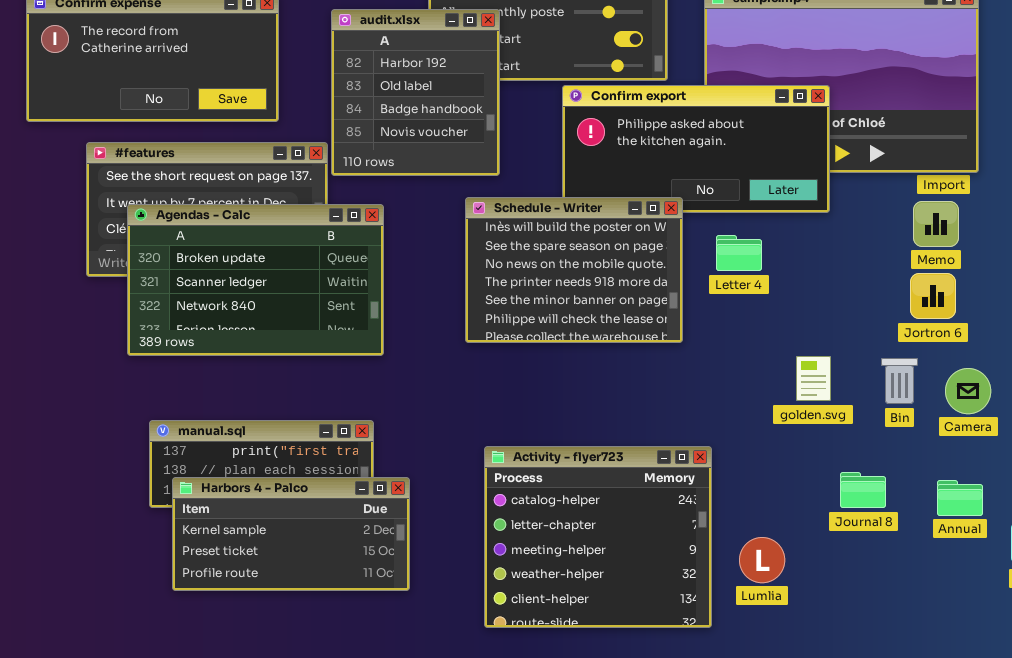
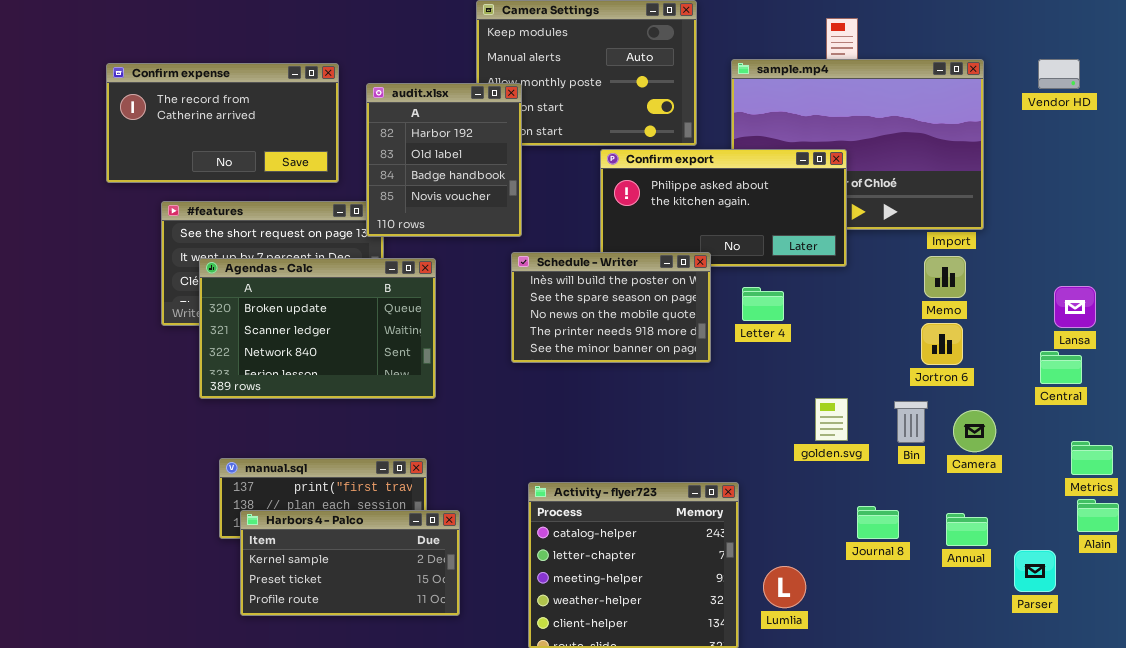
audit.xlsx: [331,9,500,176] -> [366,83,522,237], moved
Schedule - Writer: [465,197,683,343] -> [511,252,711,363], resized

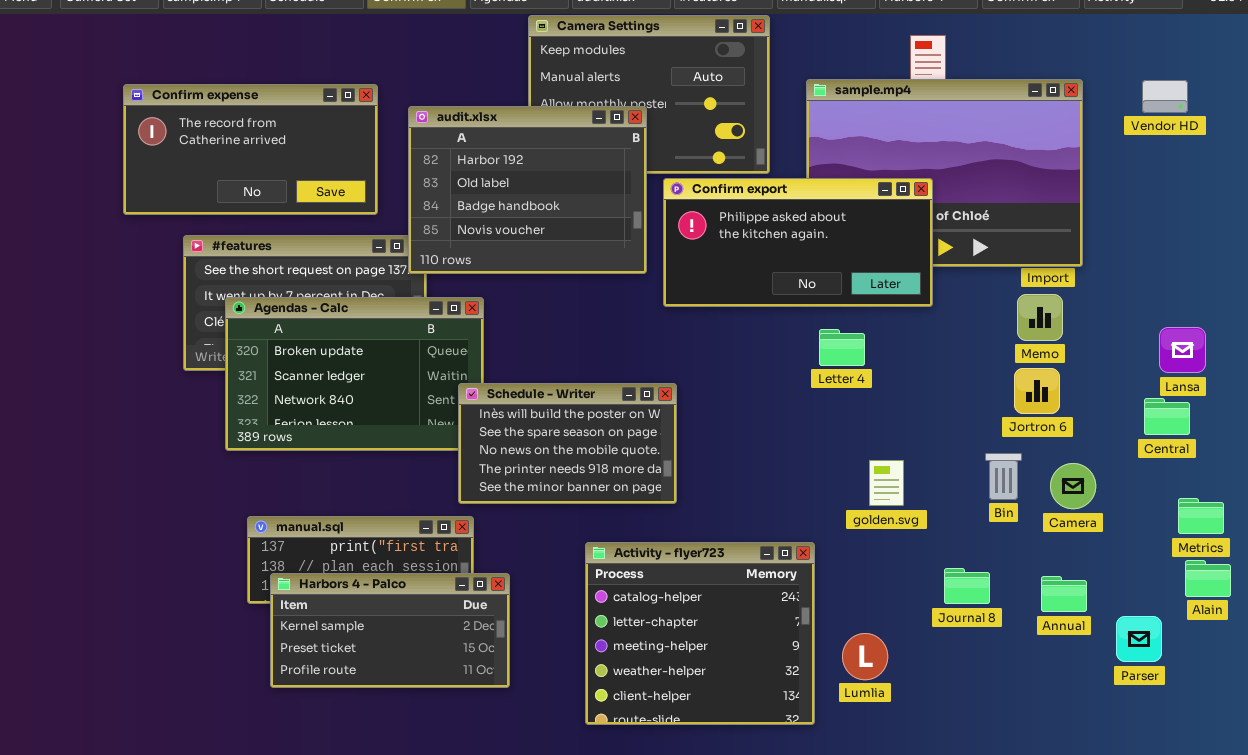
audit.xlsx: [366,83,522,237] -> [408,106,647,274], resized
Schedule - Writer: [511,252,711,363] -> [458,383,677,504], moved
golden.svg: [815,398,848,441] -> [869,460,904,506], moved

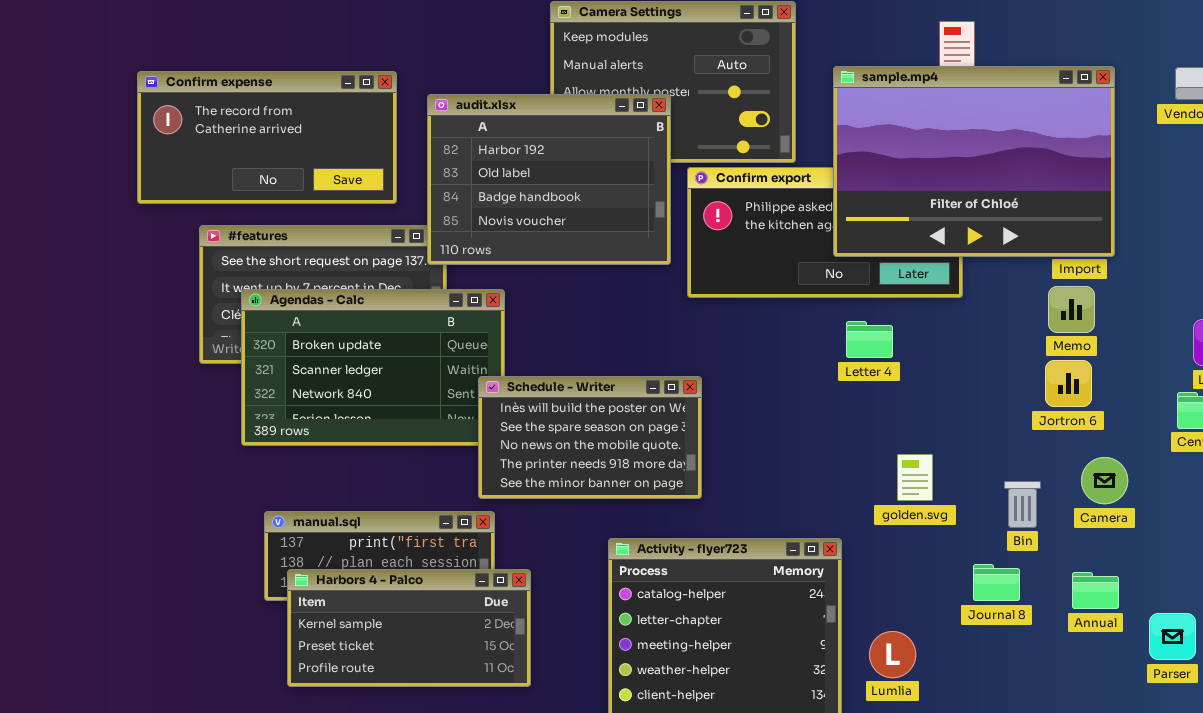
sample.mp4: [806,79,1083,267] -> [833,66,1115,257], raised
Bin: [985,453,1022,500] -> [1004,481,1041,528], moved

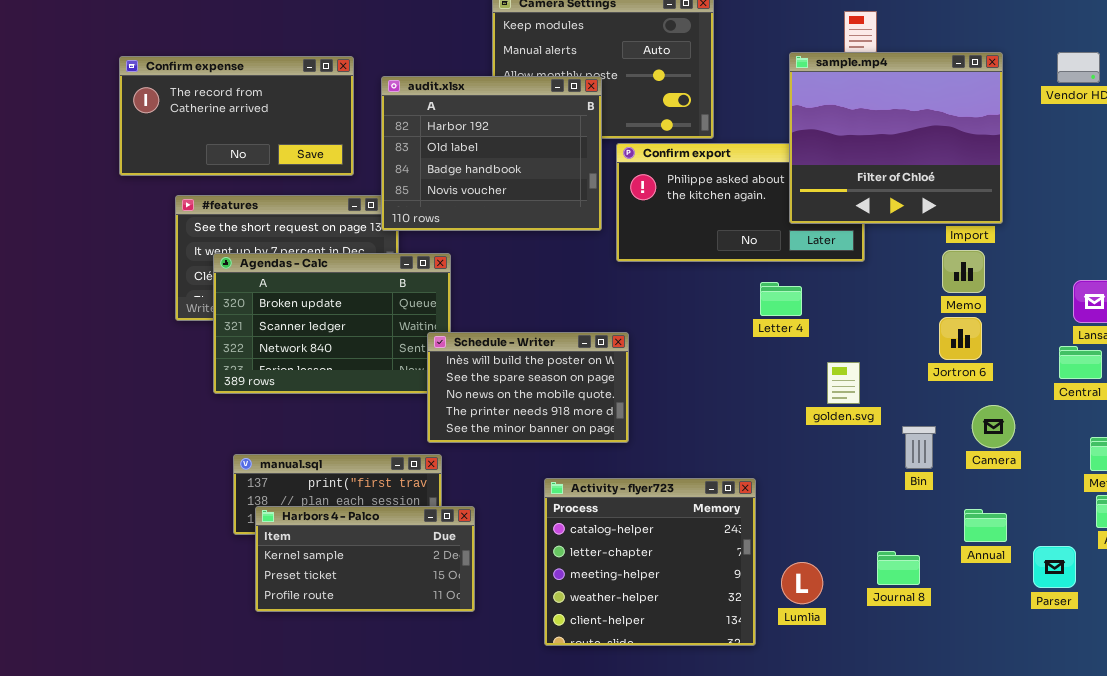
sample.mp4: [833,66,1115,257] -> [789,52,1003,224], resized
golden.svg: [897,454,933,501] -> [827,362,860,404], moved
Journal 8: [973,564,1020,601] -> [877,551,920,585], moved

